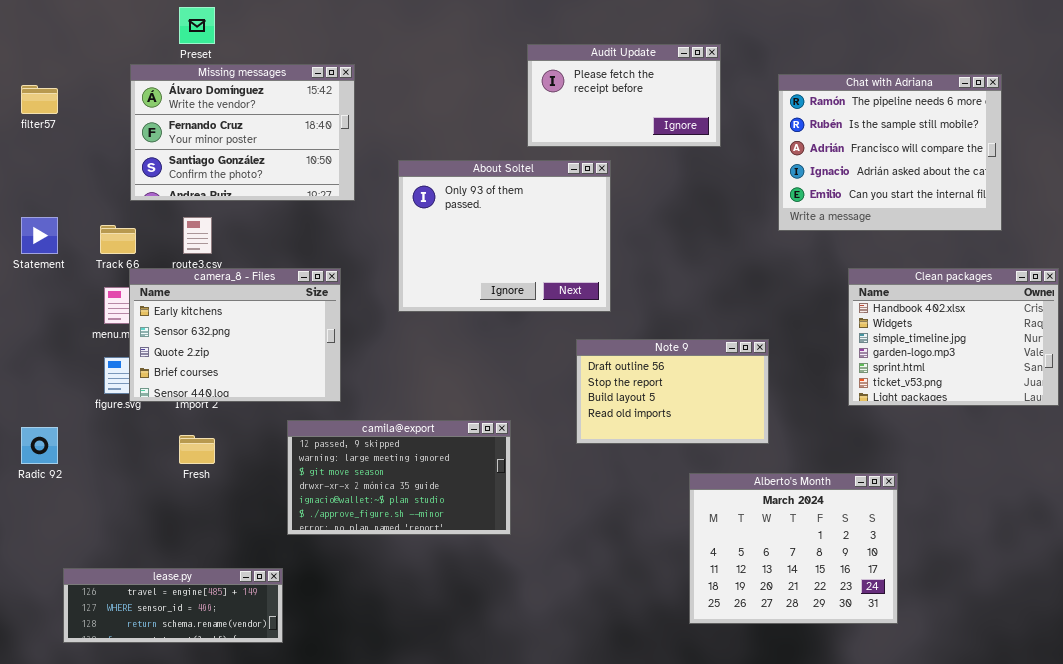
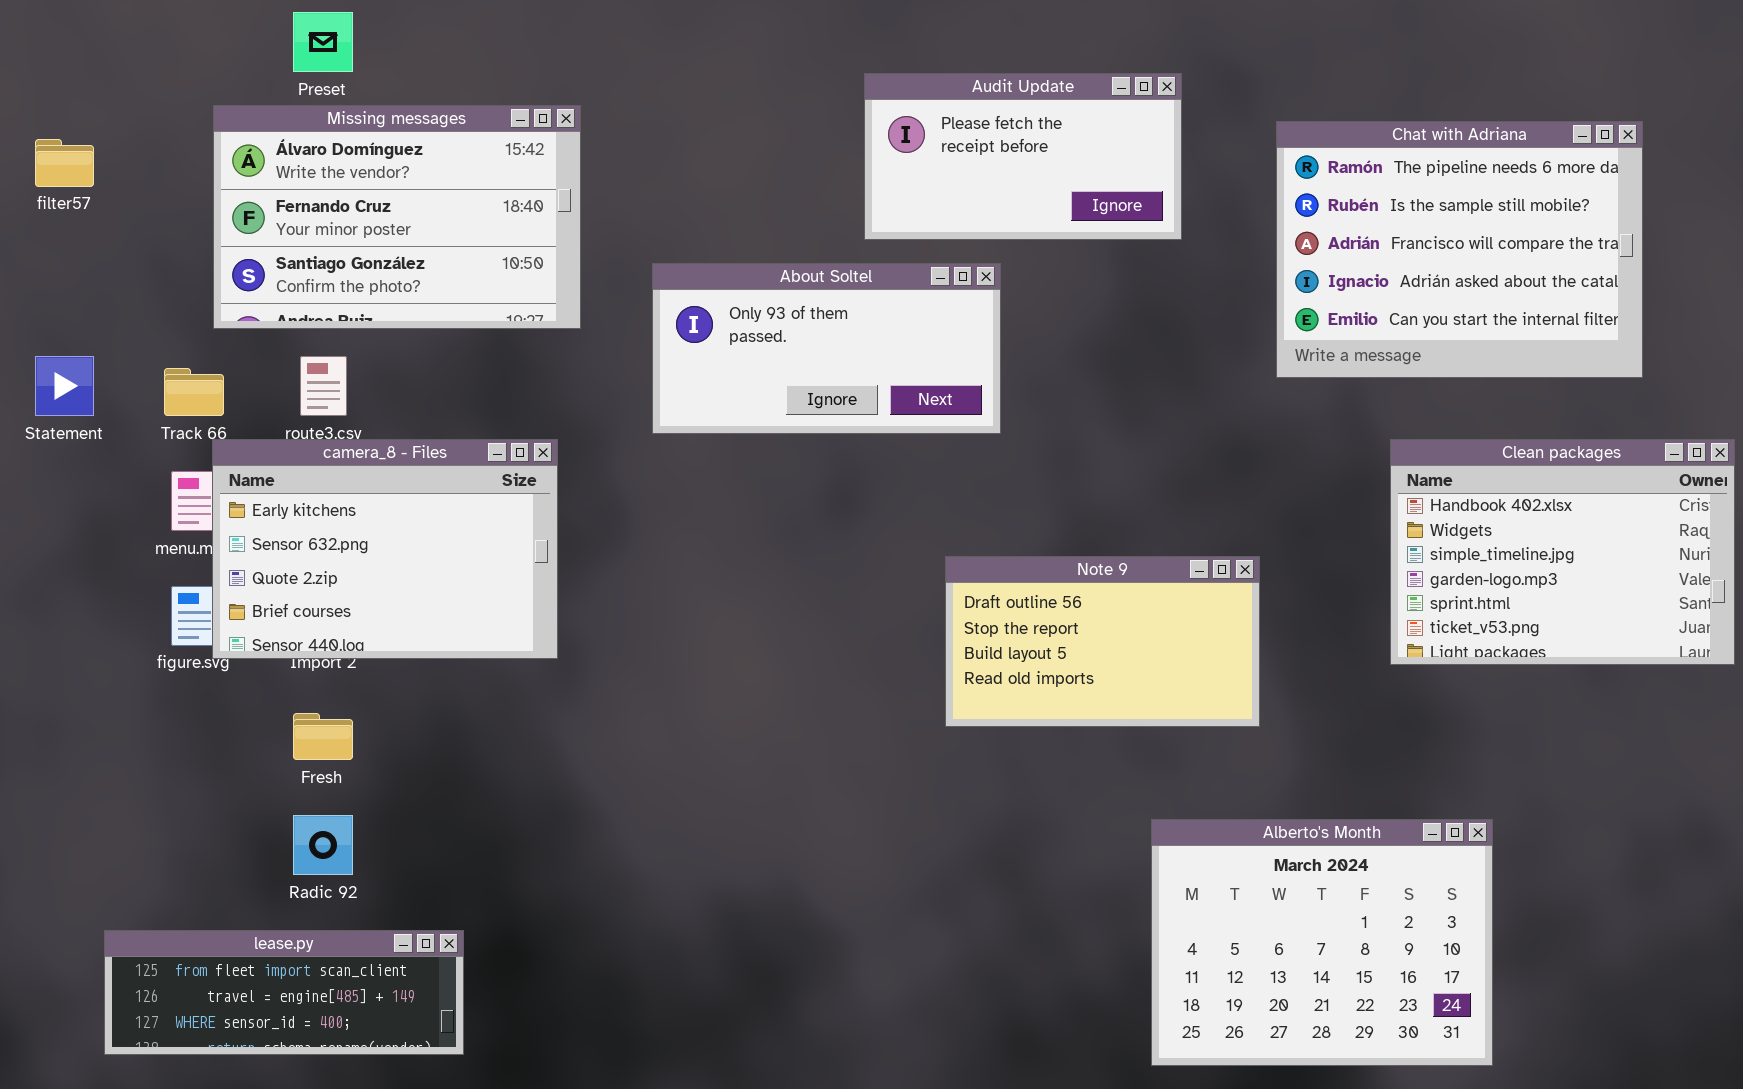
About Soltel: [398,160,611,312] -> [652,263,1001,434], resized
camila@export: [287,420,511,535] -> none, closed
Radic 92: [21,427,58,464] -> [293,815,353,875], moved
Alberto's Month: [689,473,898,624] -> [1151,819,1493,1066], moved
lease.py: [63,568,283,643] -> [104,930,464,1055], scrolled up 1 row

